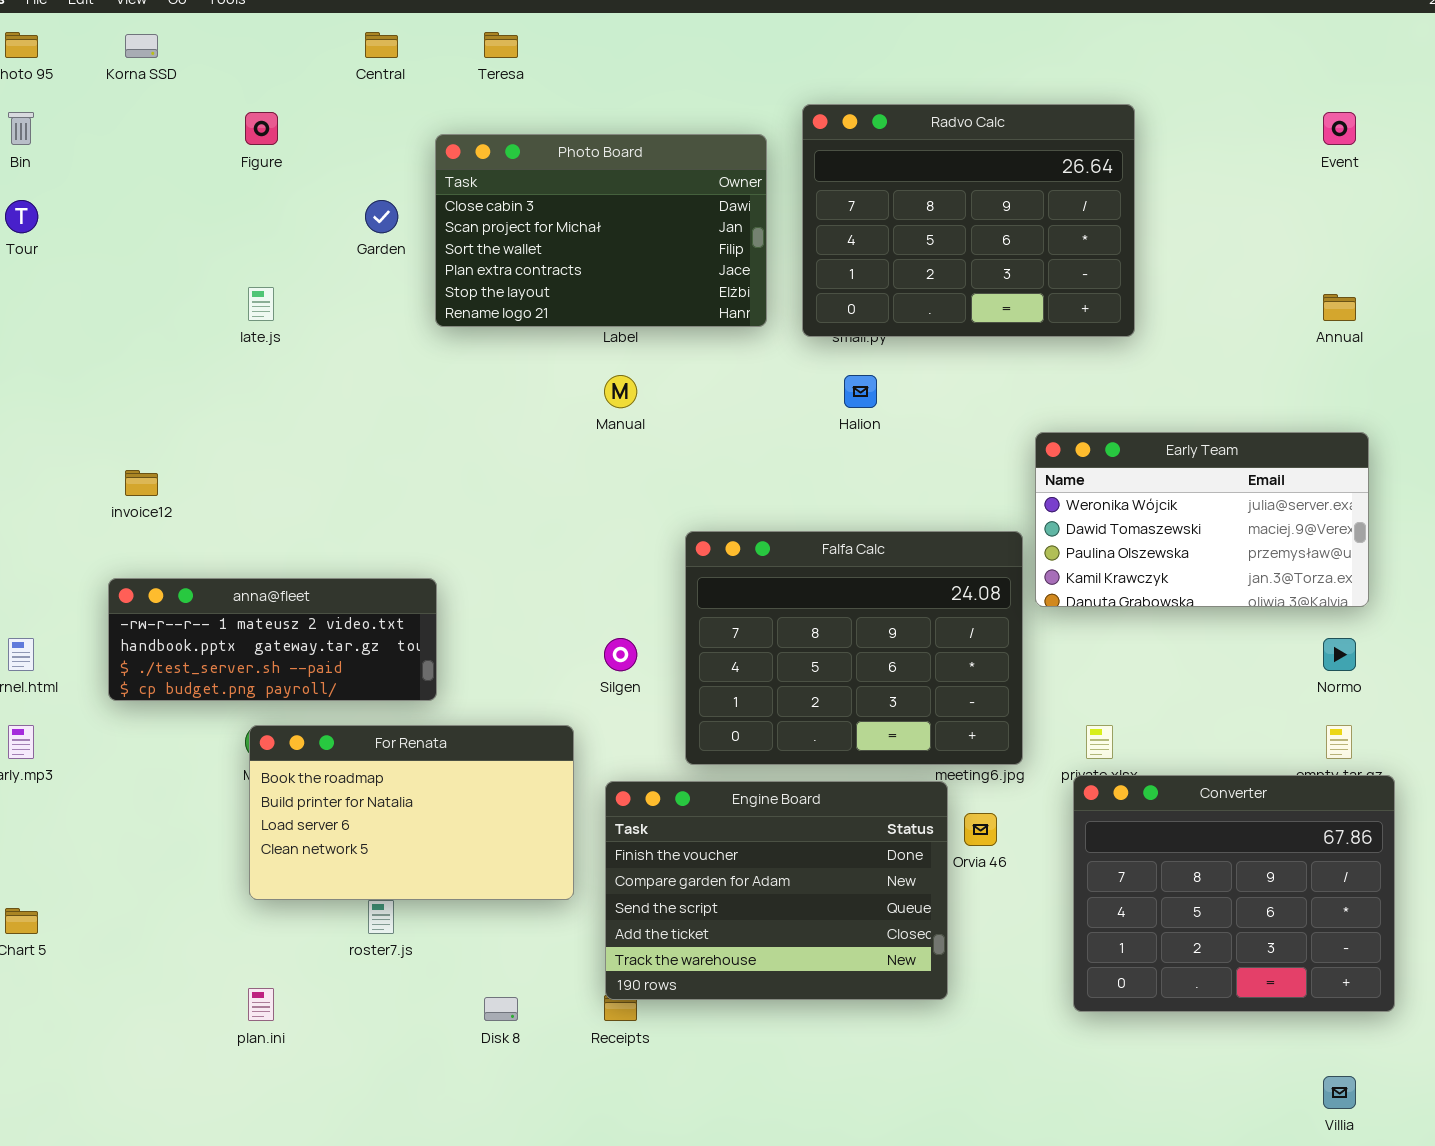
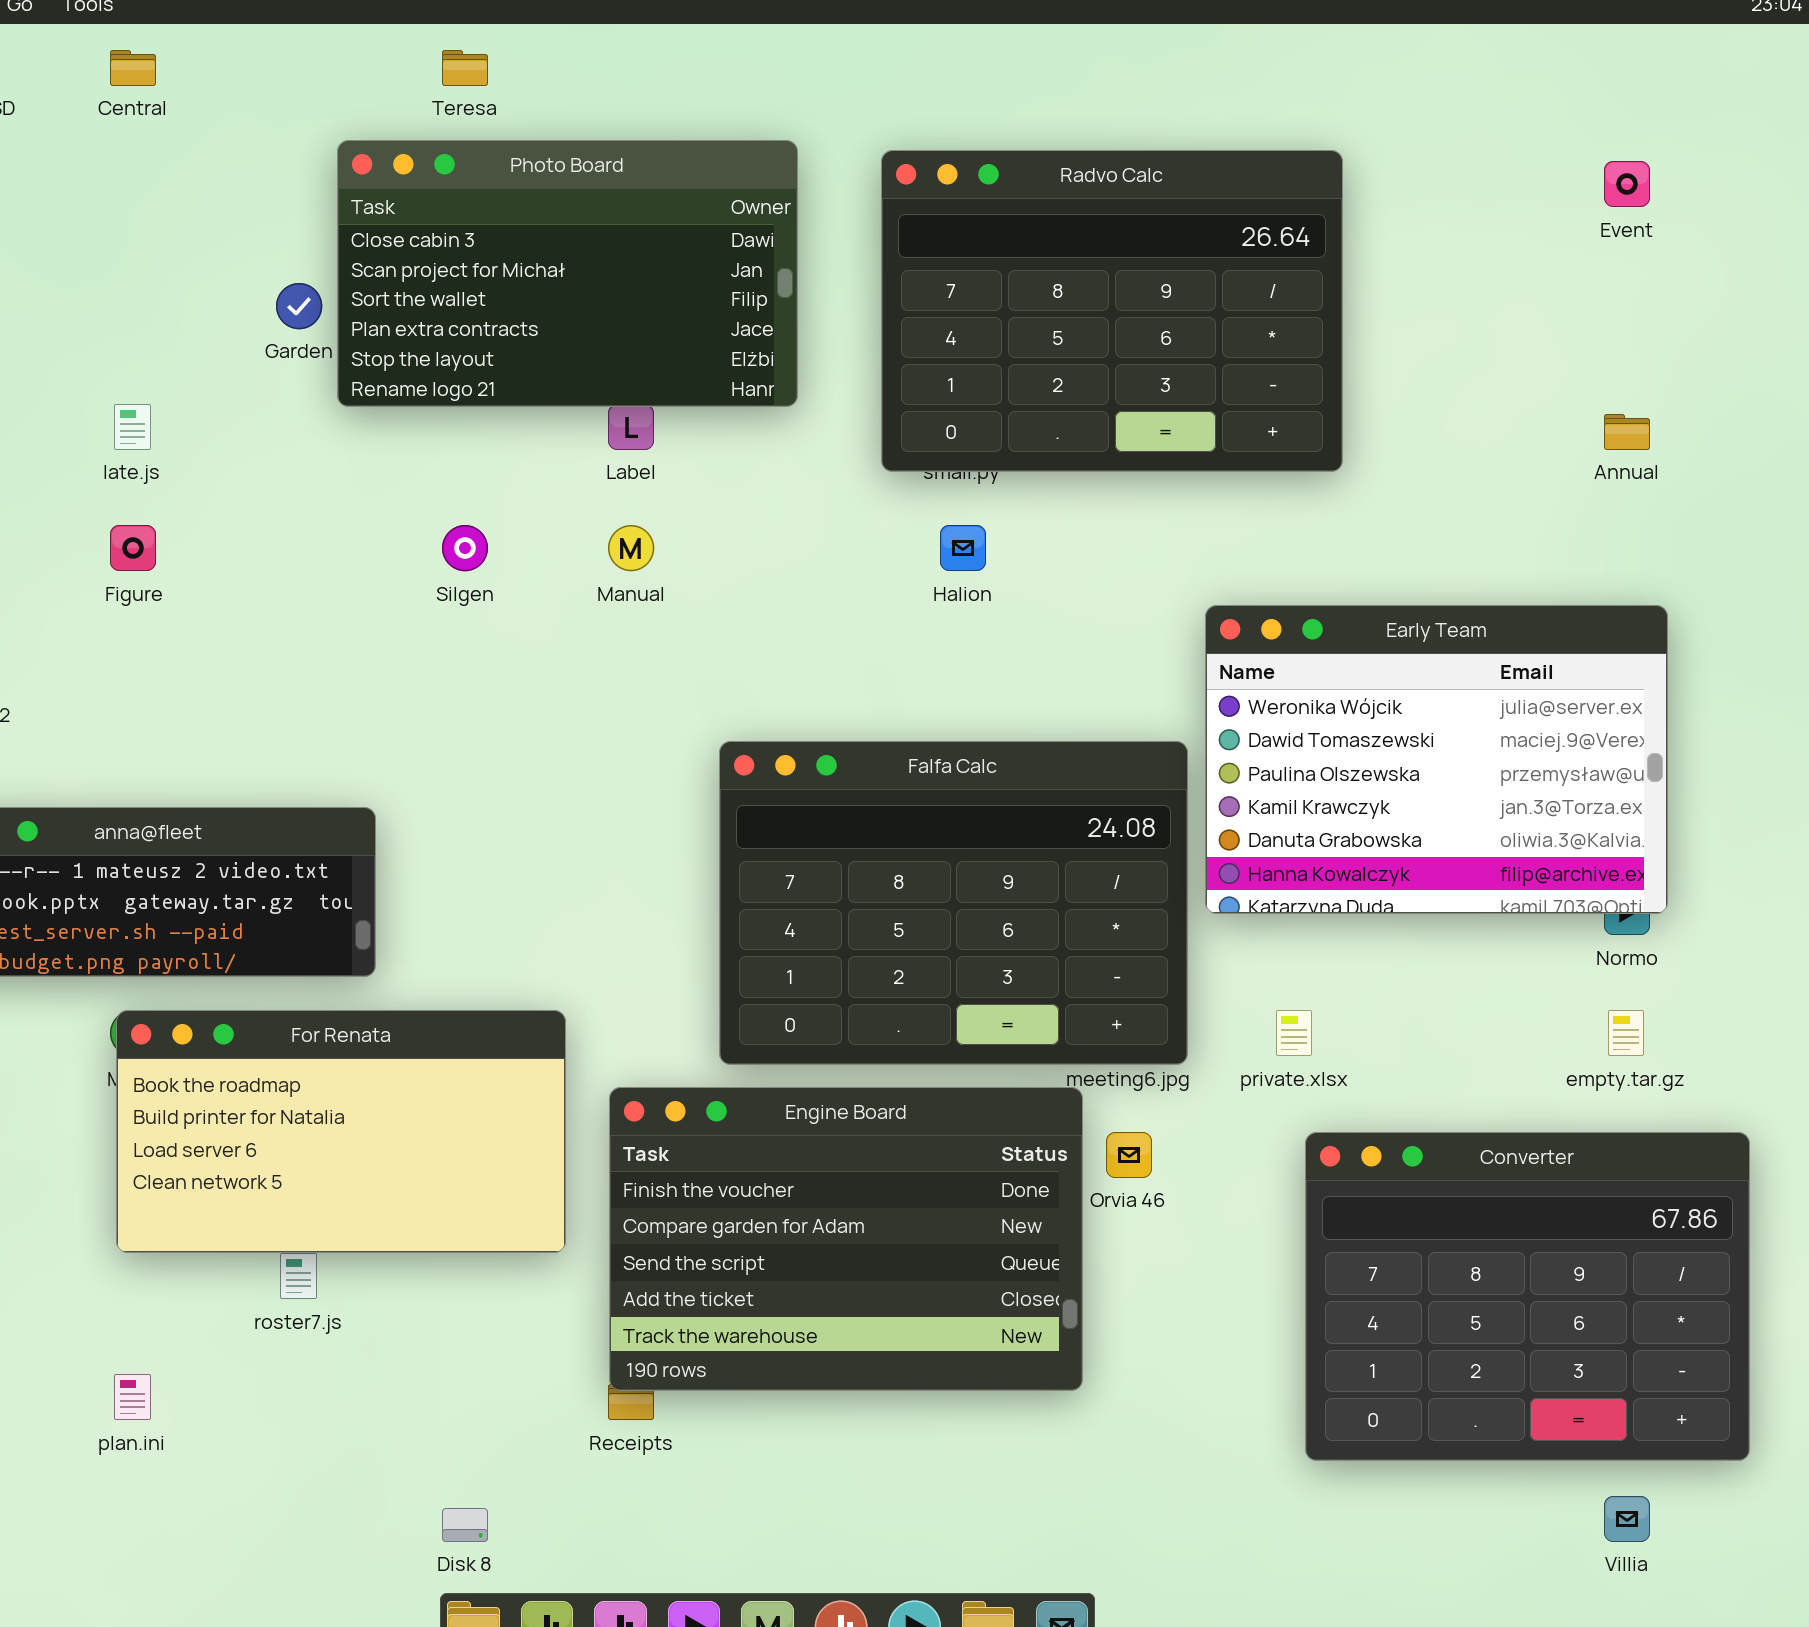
Central: [365,32,398,58] -> [110,50,156,86], moved
Figure: [245,112,278,145] -> [110,525,156,571], moved
Photo Board: [435,134,767,327] -> [337,140,798,407], moved
Early Team: [1035,432,1369,607] -> [1205,605,1668,914], resized
Silgen: [604,638,637,671] -> [442,525,488,571], moved
Converter: [1073,775,1395,1012] -> [1305,1132,1750,1461], moved
Disk 8: [484,997,518,1021] -> [442,1508,488,1542], moved

